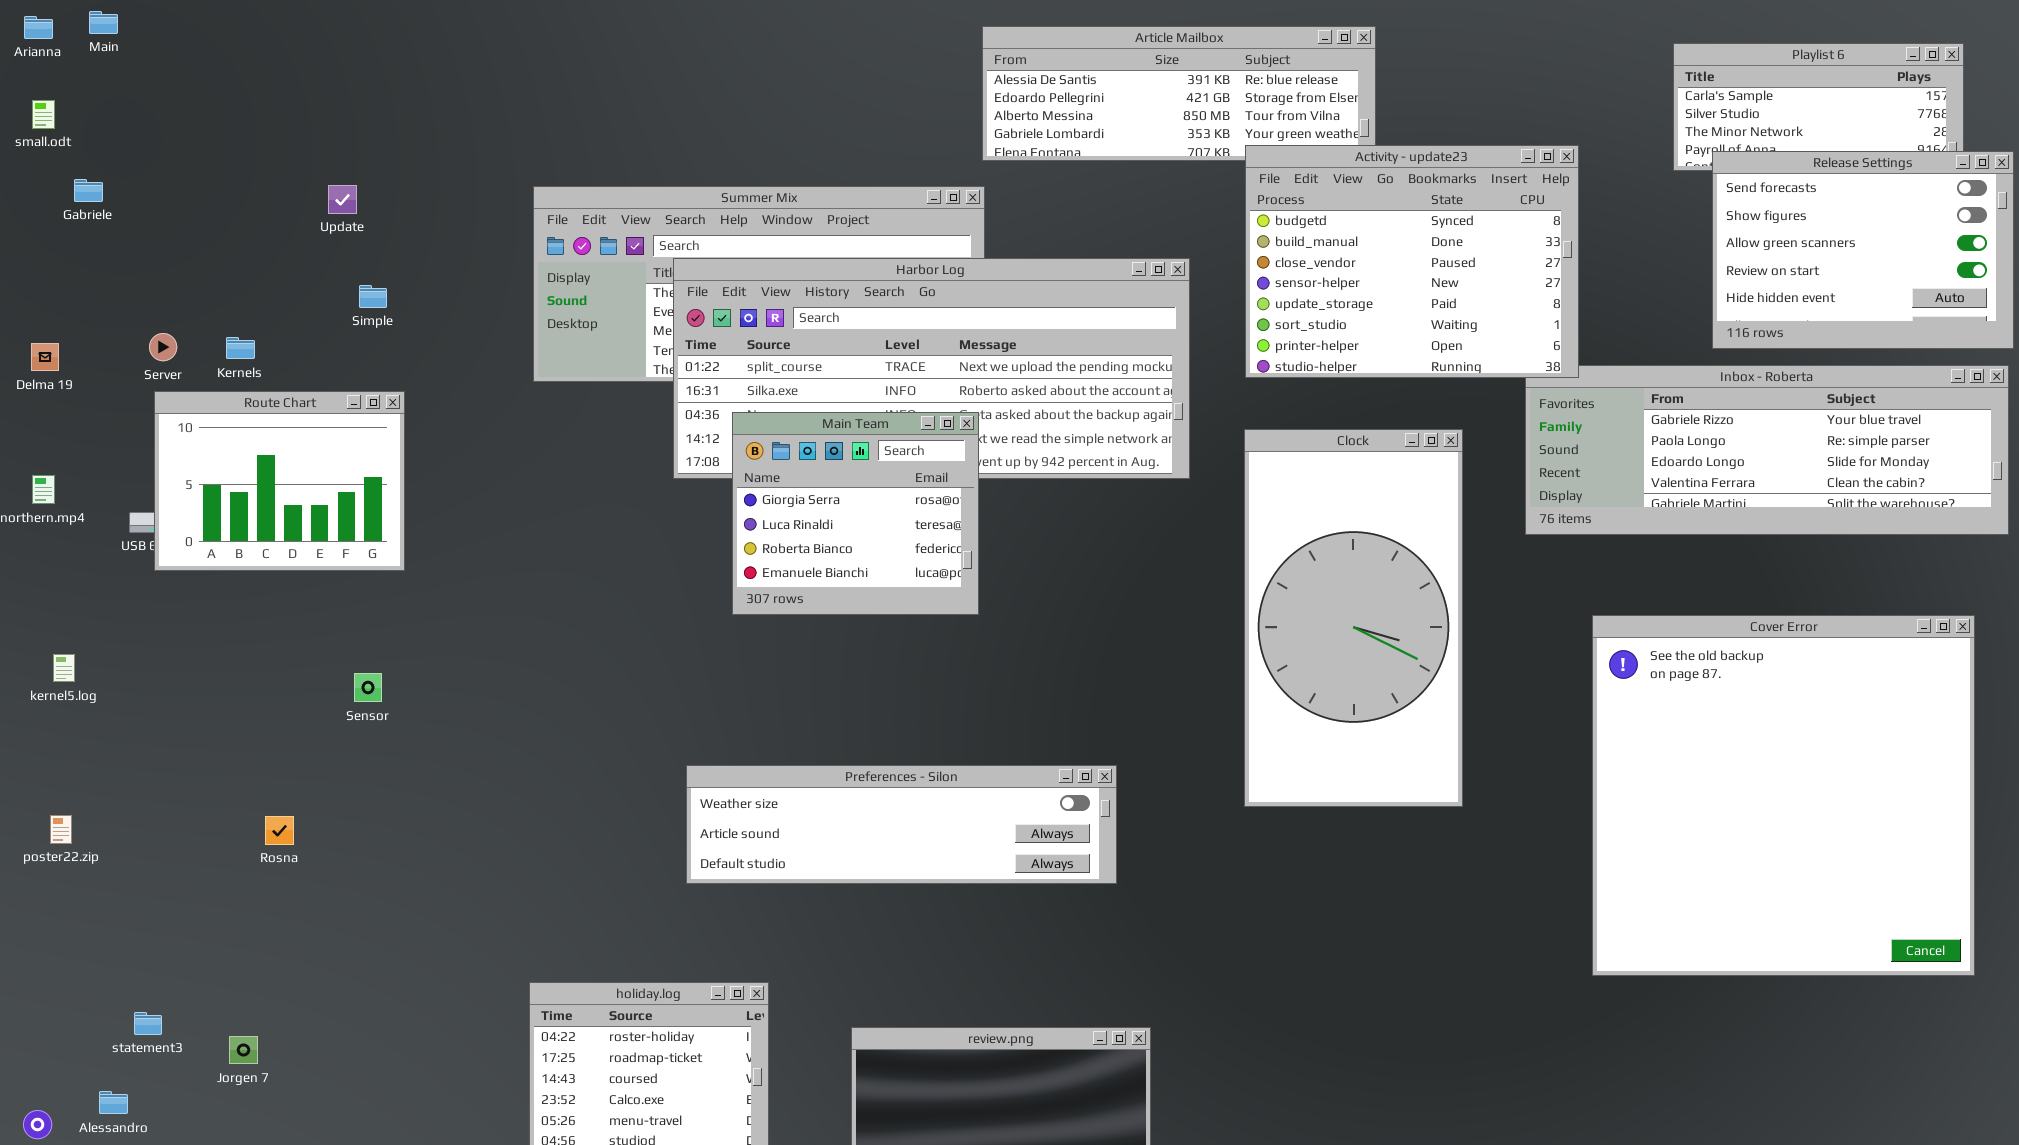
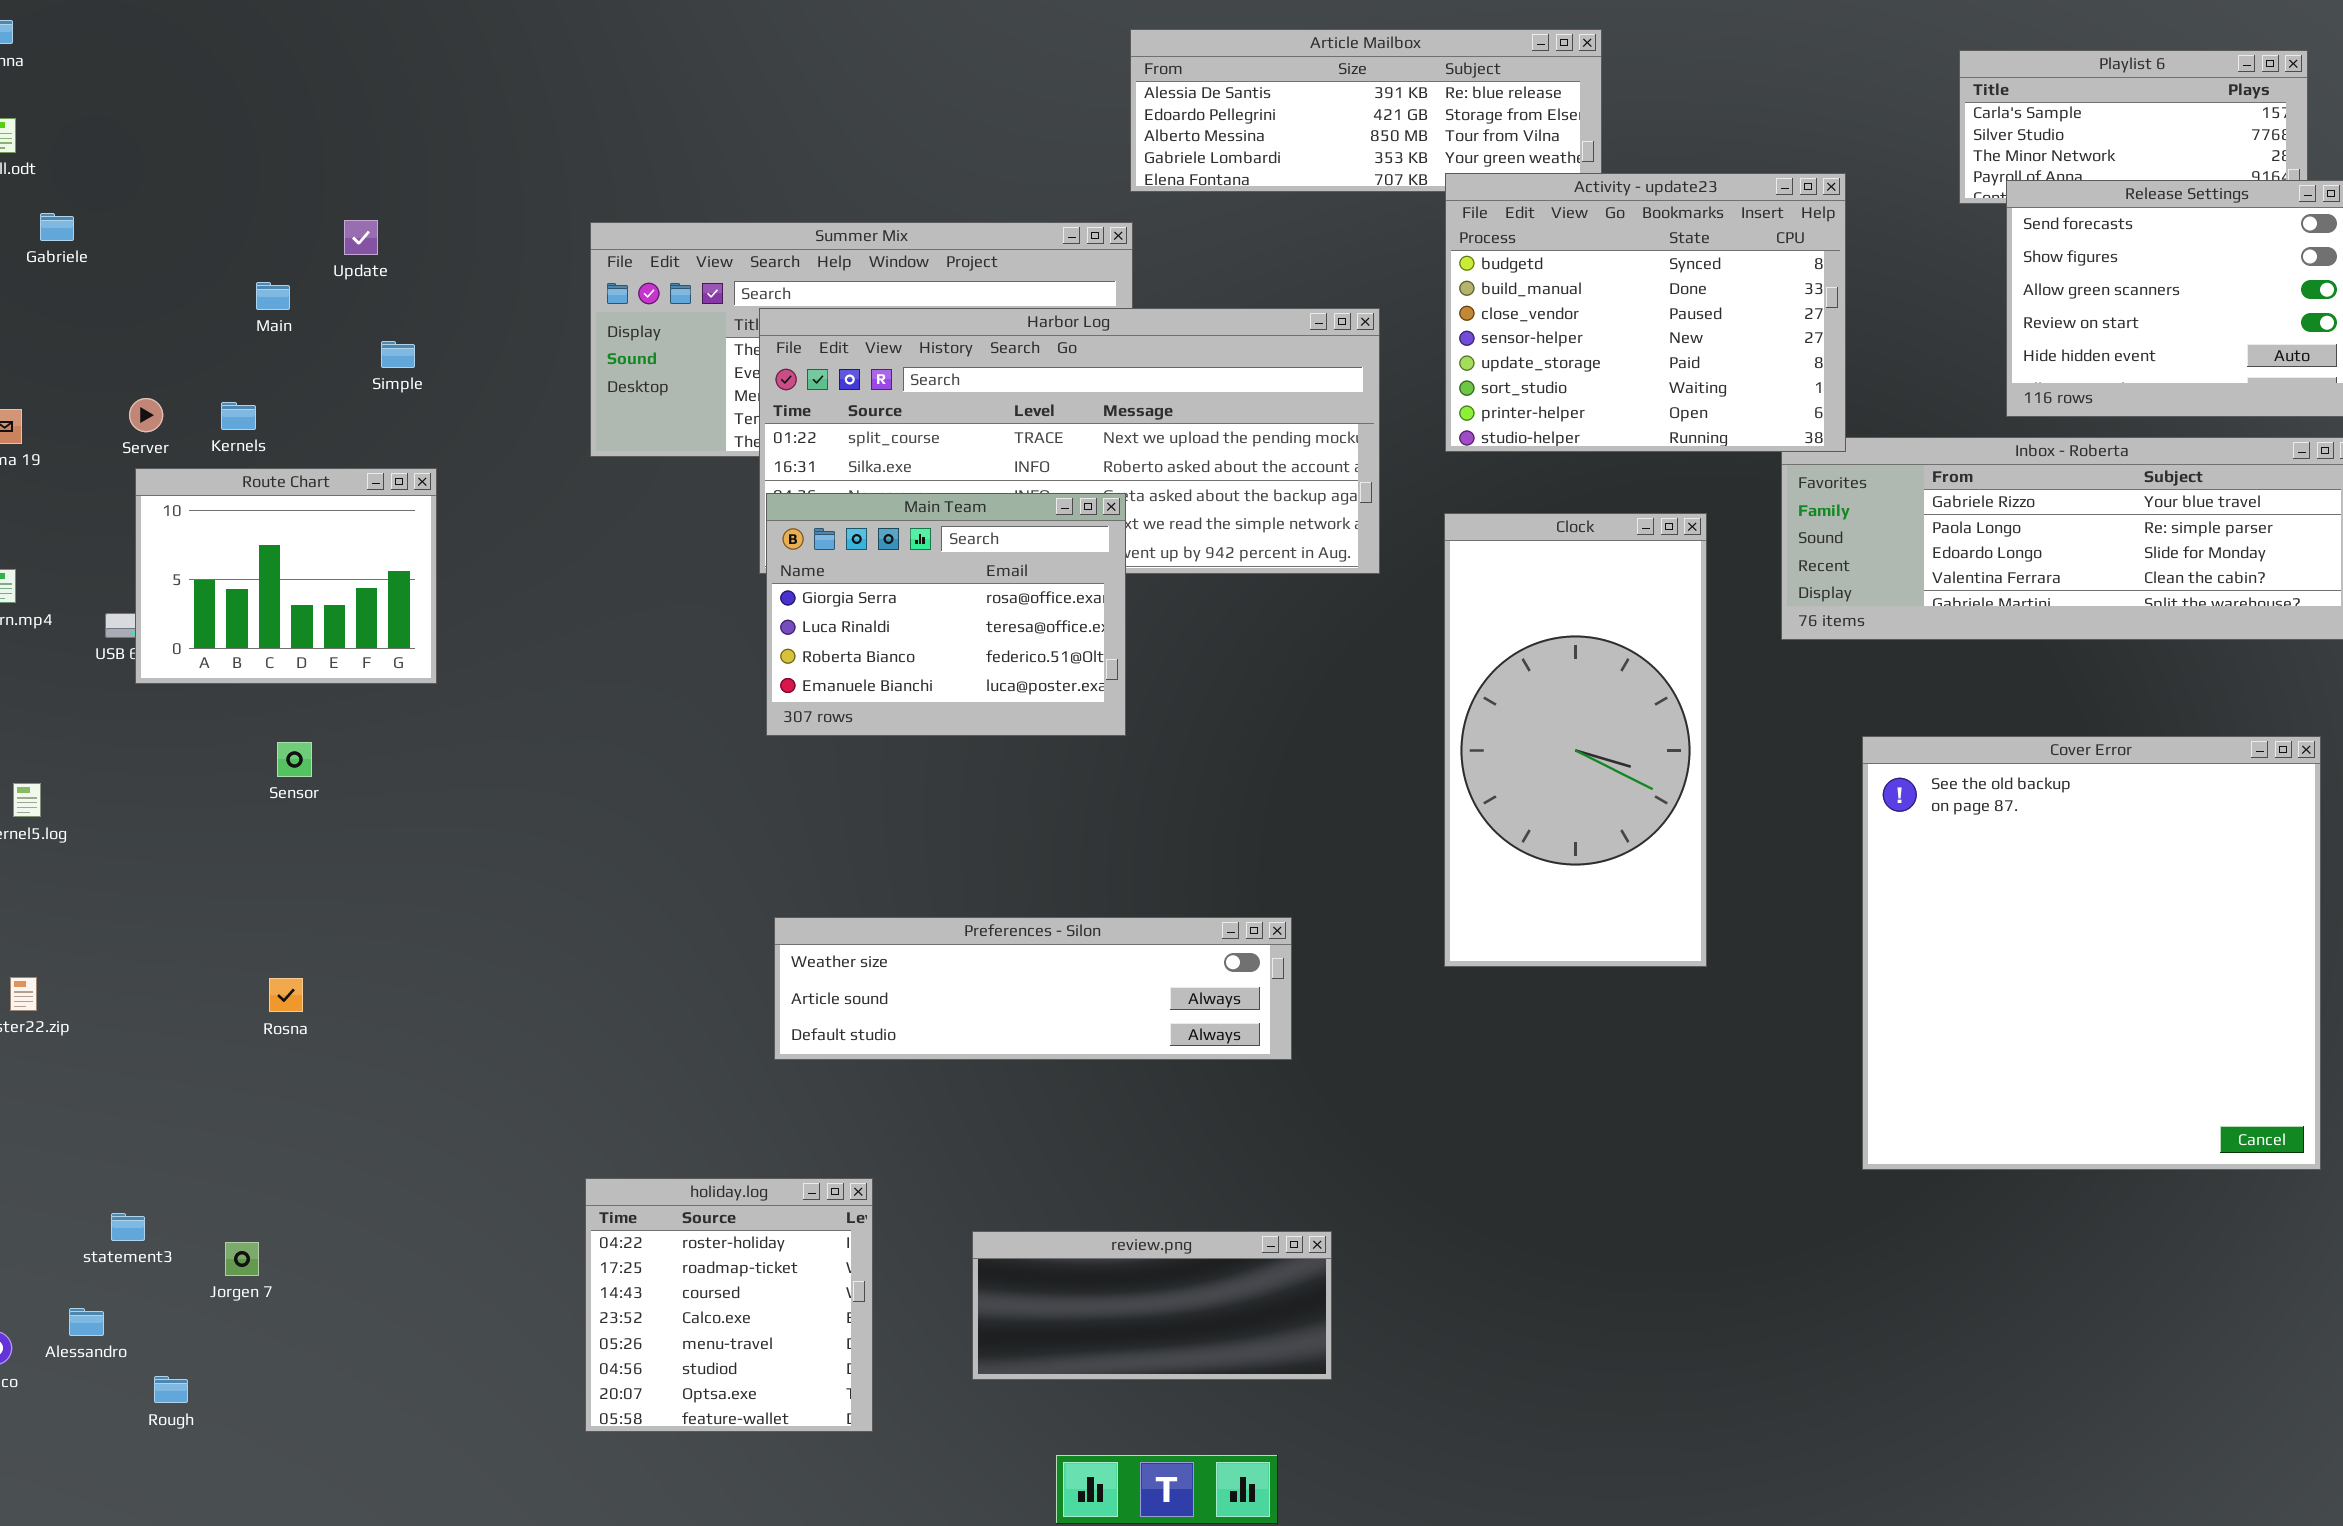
Main: [89,11,118,34] -> [256,282,290,310], moved
Main Team: [732,412,979,615] -> [766,493,1126,736], resized
Sensor: [354,673,382,702] -> [277,742,312,777], moved

